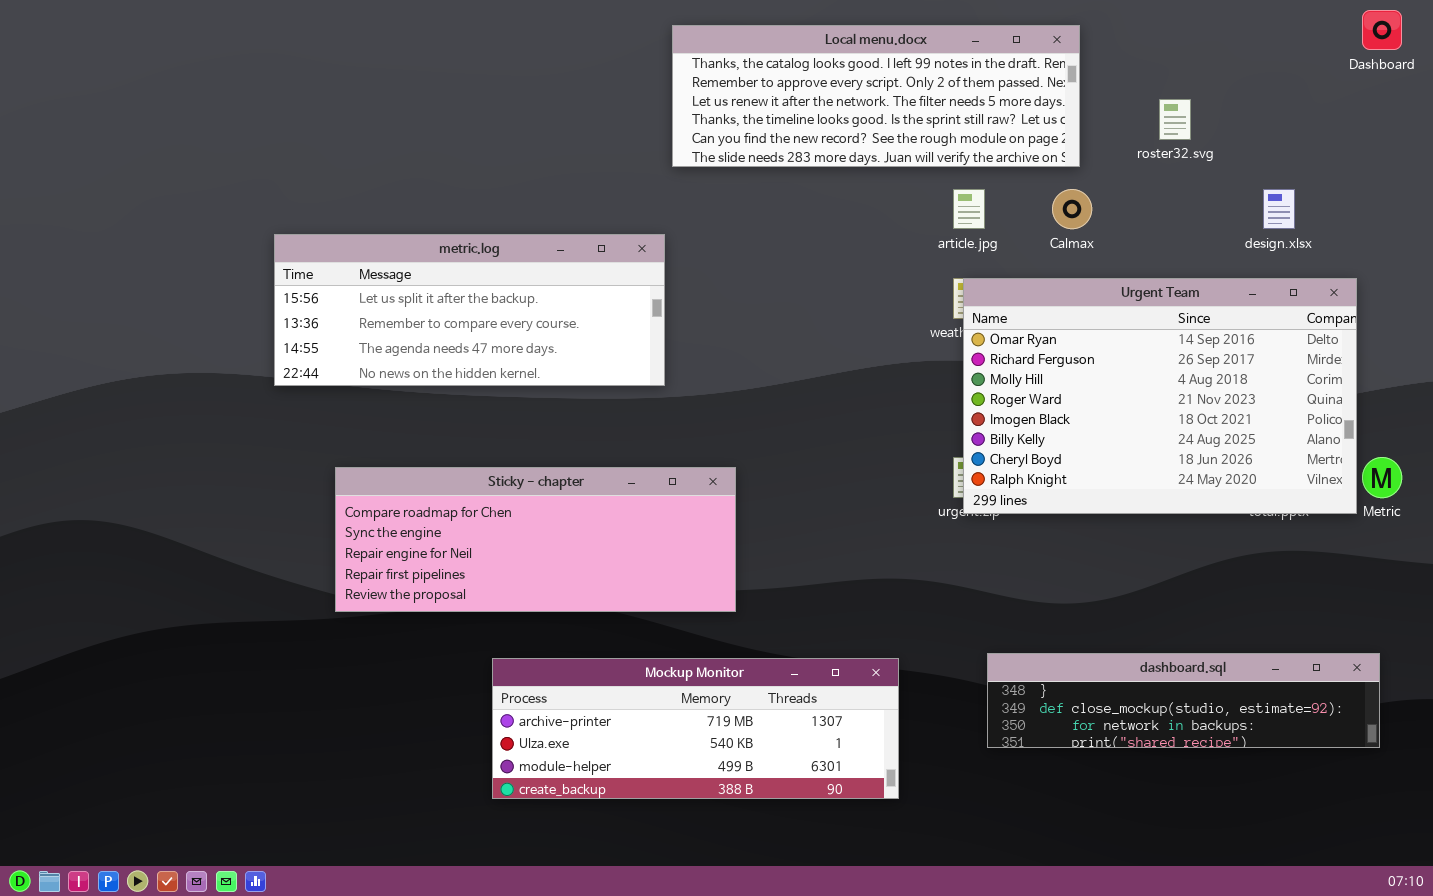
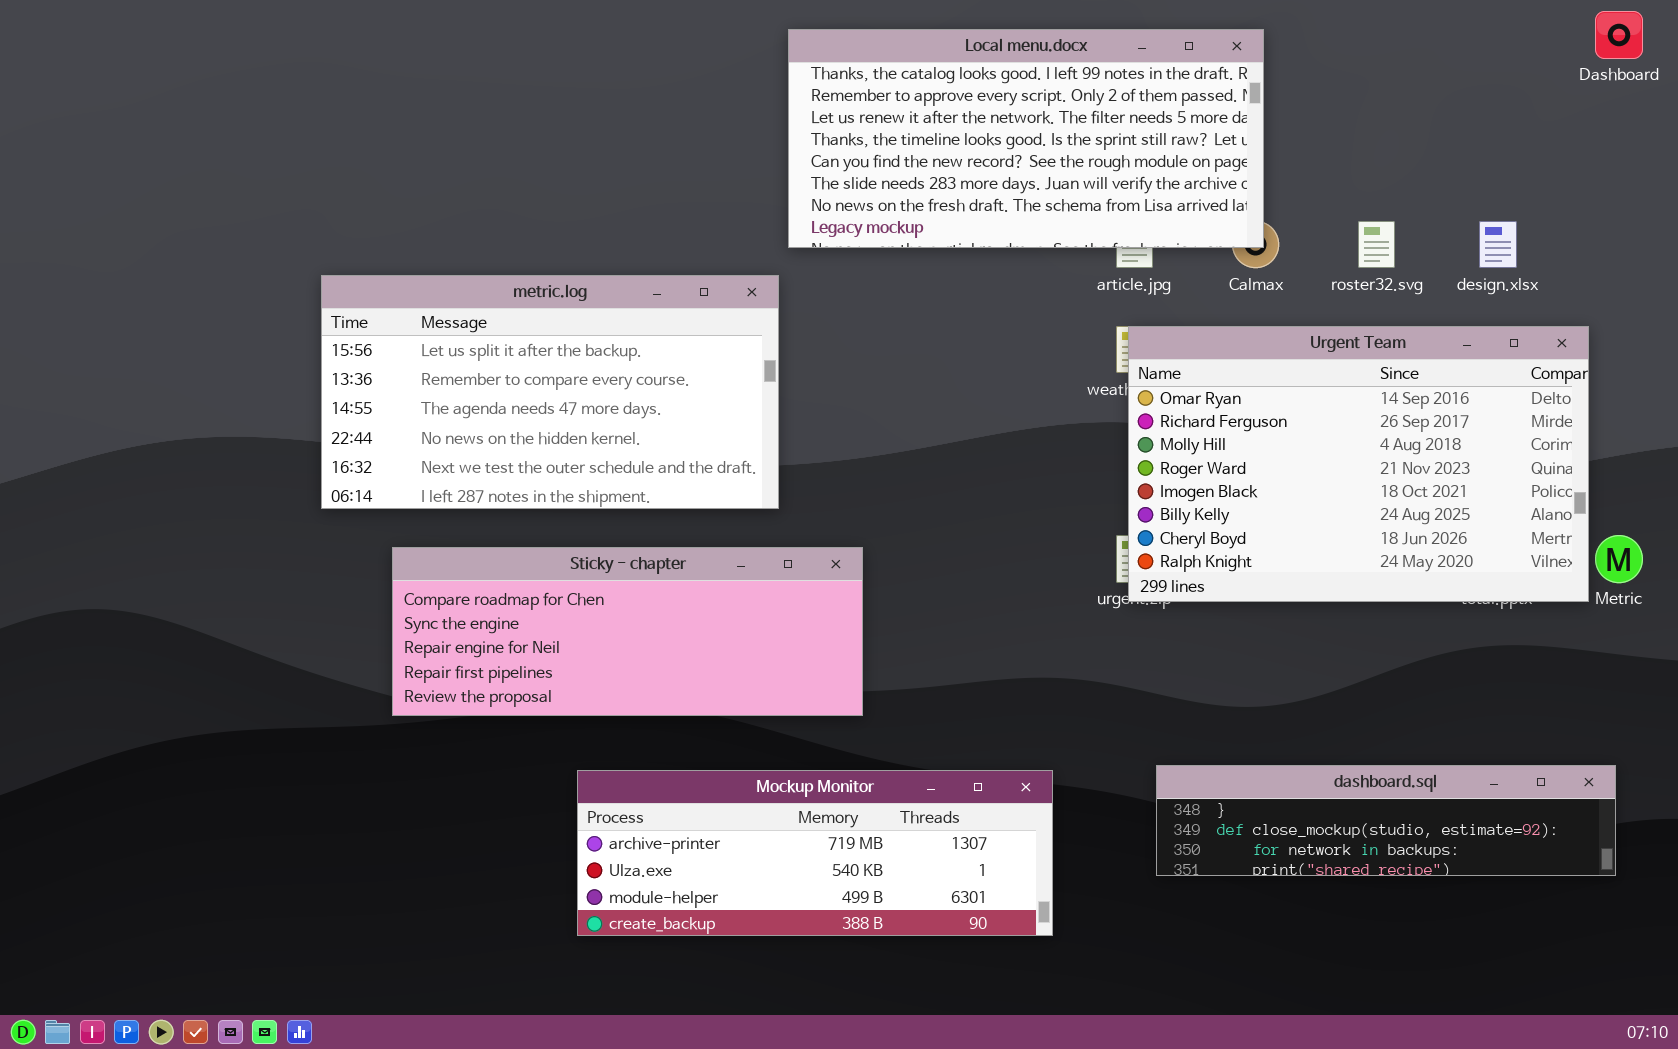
Local menu.docx: [672,25,1080,167] -> [788,29,1264,248], resized
roster32.svg: [1159,99,1191,140] -> [1358,221,1395,268], moved
metric.log: [274,234,665,386] -> [321,275,779,509], resized

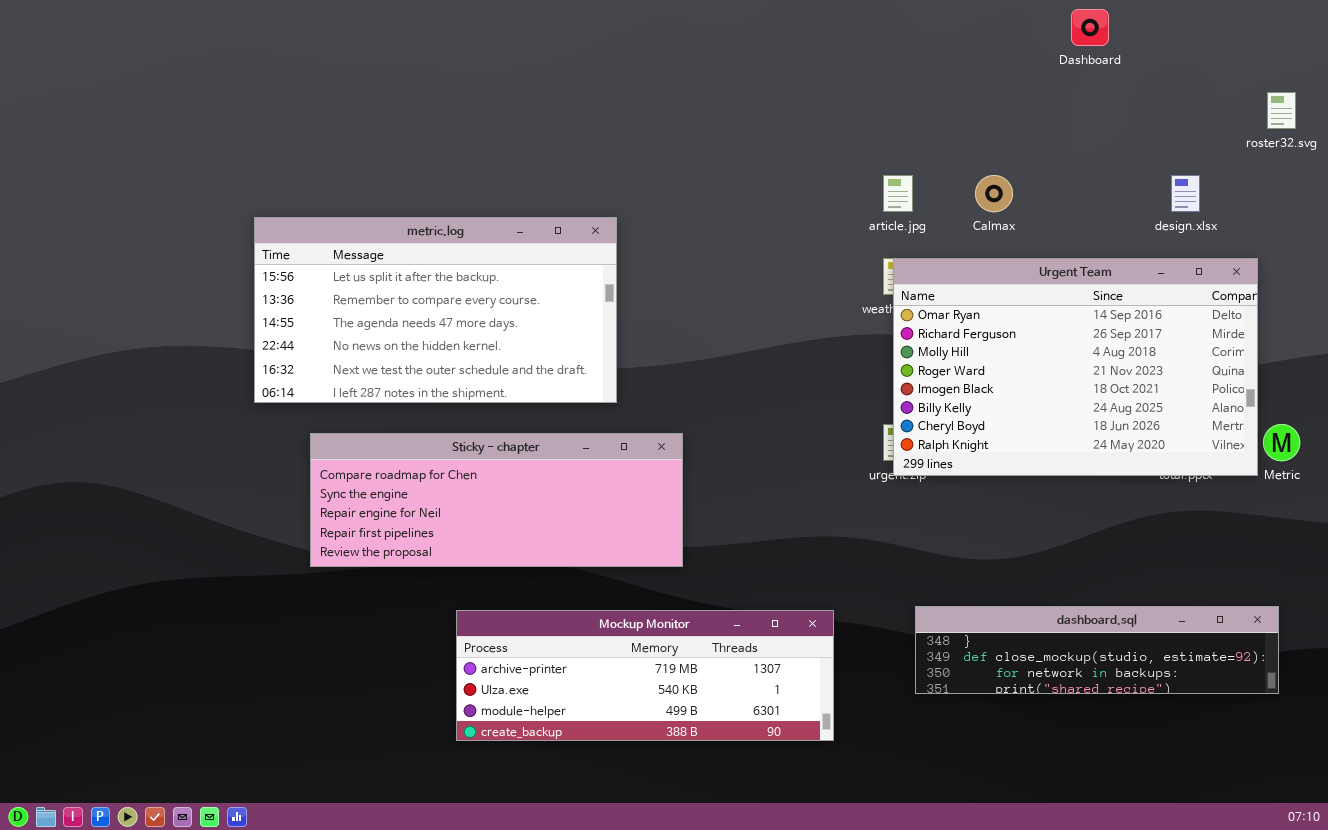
Dashboard: [1595,11,1643,59] -> [1071,9,1109,46], moved
Local menu.docx: [788,29,1264,248] -> none, closed
roster32.svg: [1358,221,1395,268] -> [1267,92,1296,129], moved

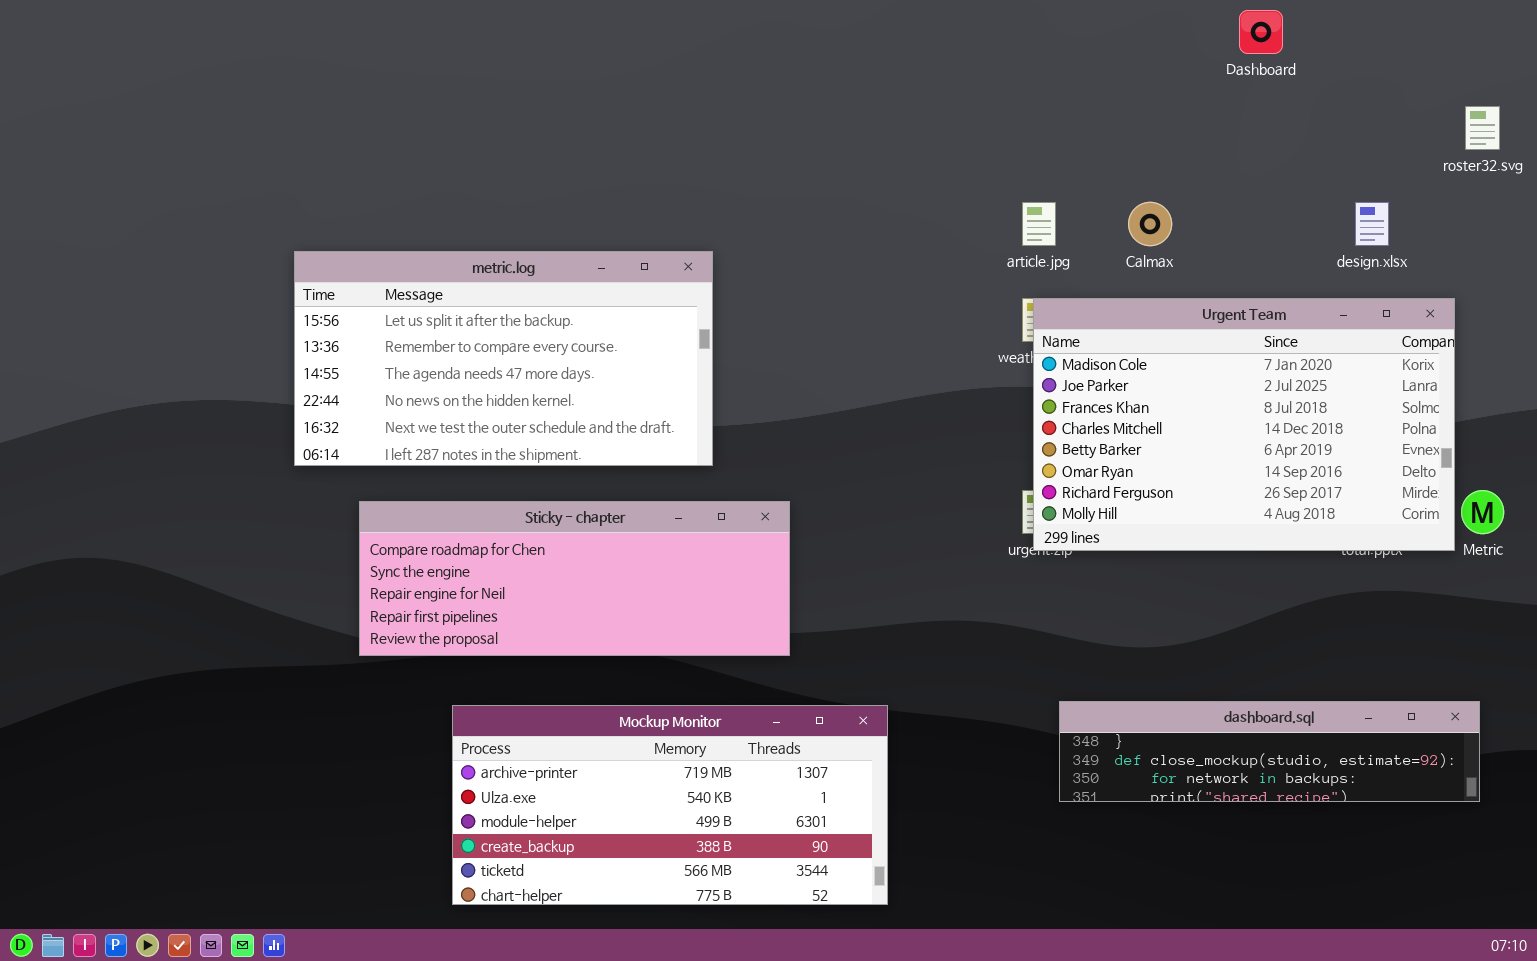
Urgent Team: [893,258,1258,476] -> [1033,298,1455,551], scrolled up 5 rows
Mockup Monitor: [456,610,834,741] -> [452,705,888,905], moved, resized

